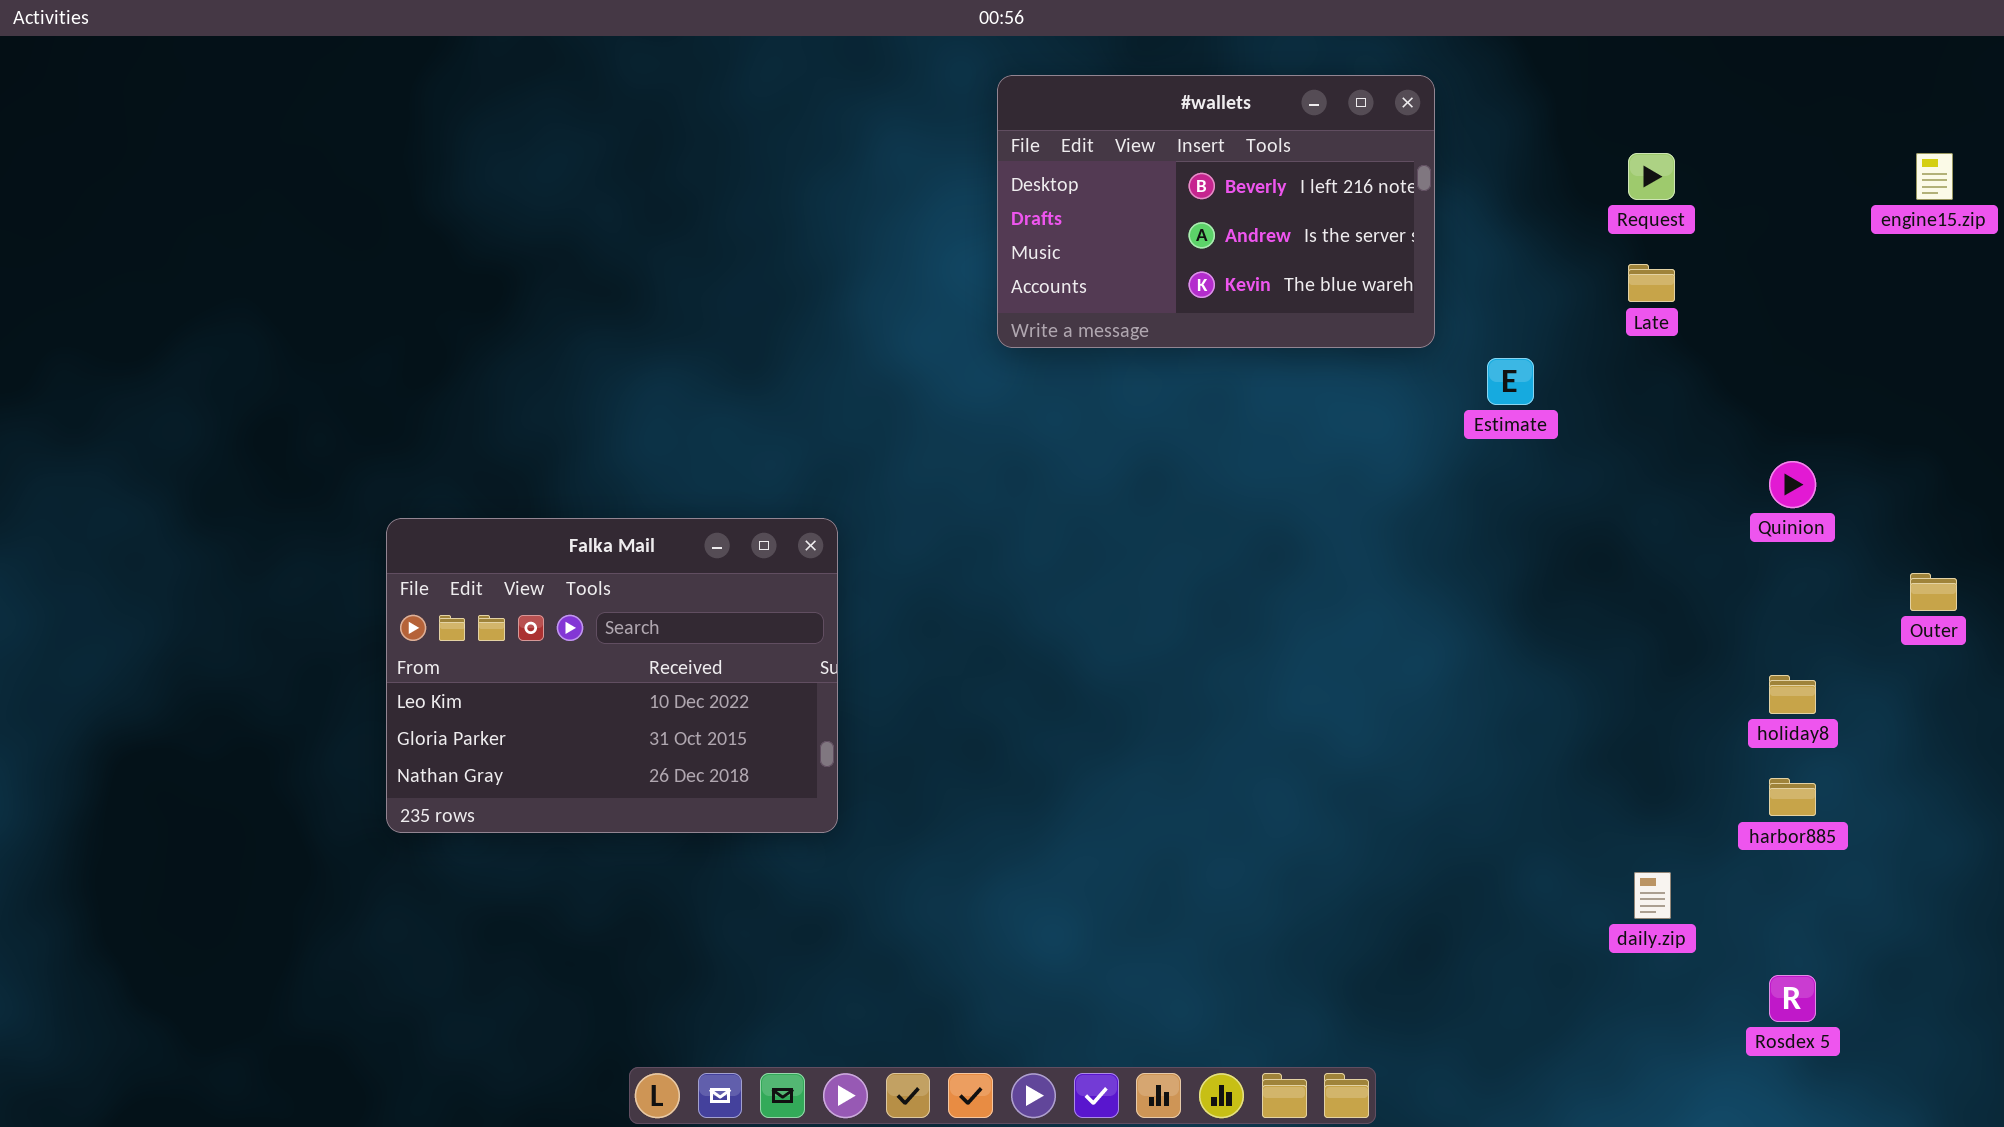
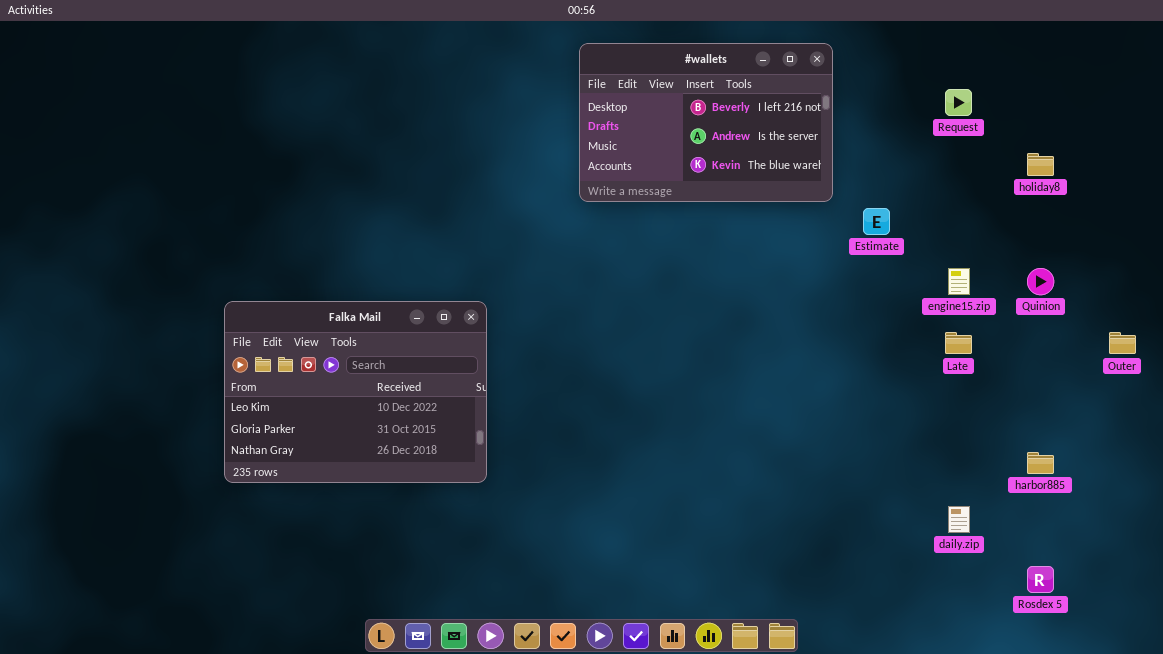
engine15.zip: [1916,153,1953,200] -> [948,268,970,295], moved
Late: [1628,264,1675,302] -> [945,332,972,354], moved
holiday8: [1769,675,1816,714] -> [1027,153,1054,176], moved

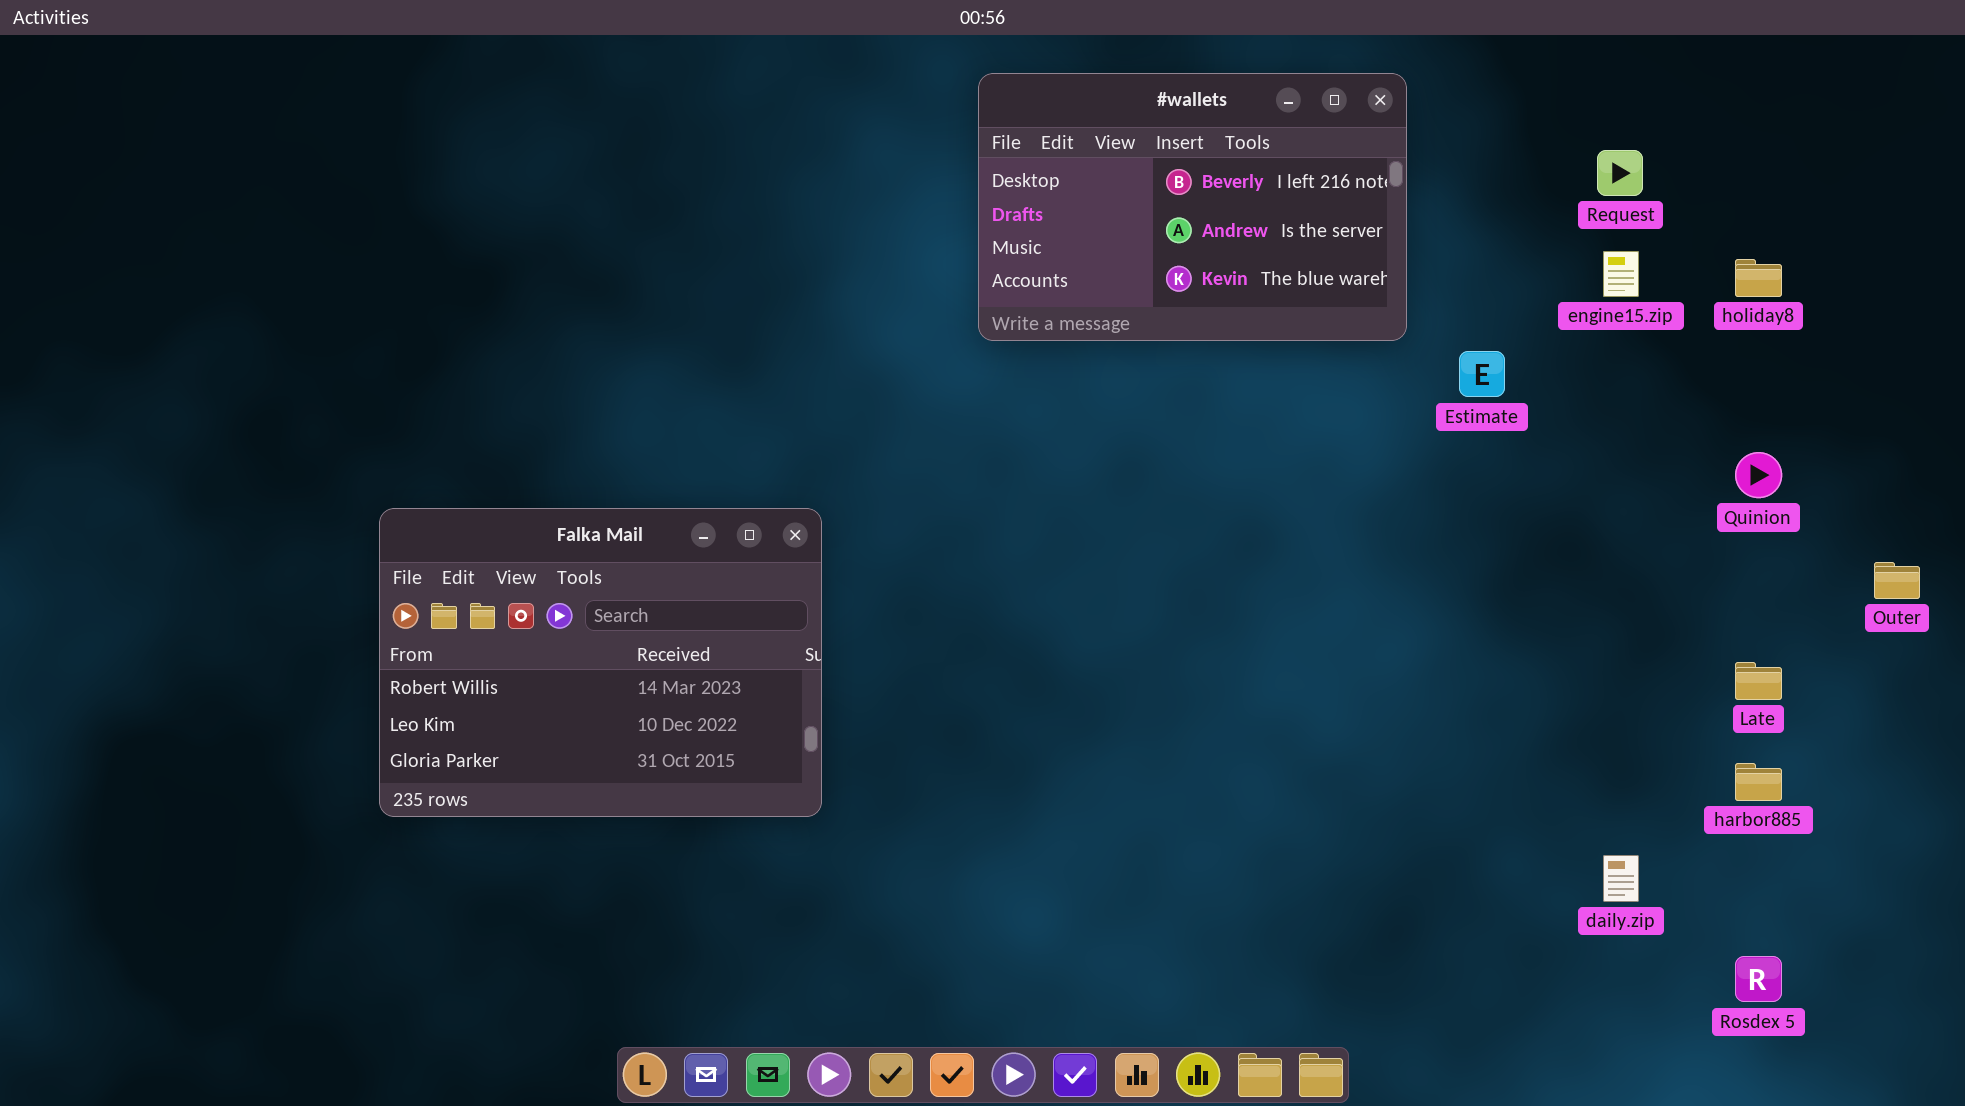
engine15.zip: [948,268,970,295] -> [1603,251,1639,297], moved
Falka Mail: [224,301,487,483] -> [379,508,822,817], scrolled up 1 row
Late: [945,332,972,354] -> [1735,662,1782,700], moved

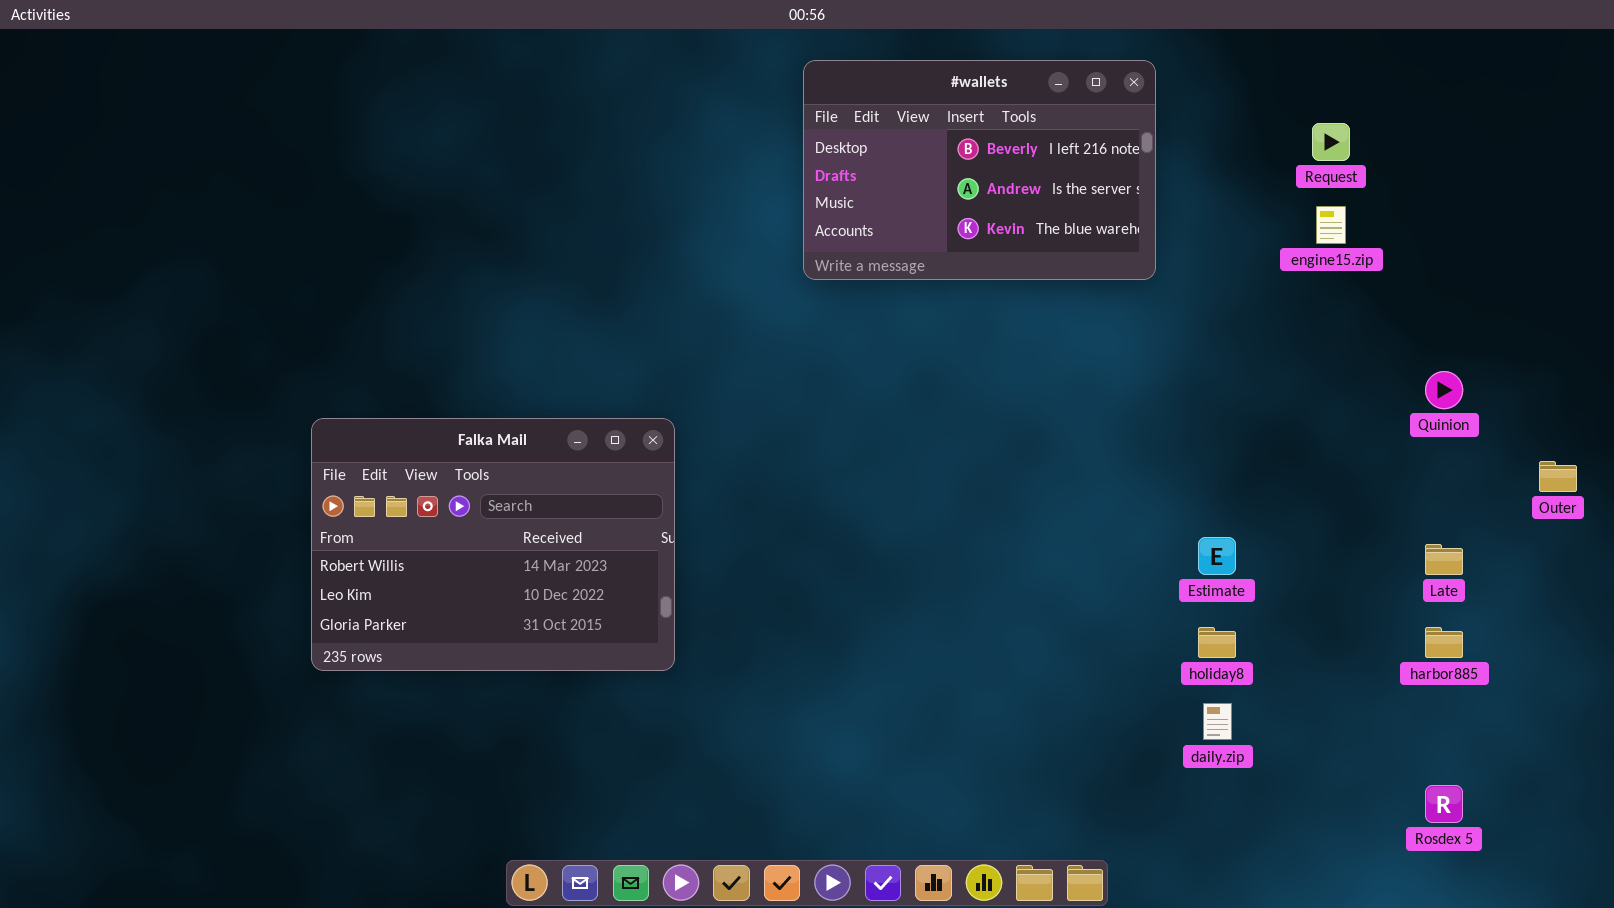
holiday8: [1735,259,1782,297] -> [1198,627,1236,658], moved
Estimate: [1459,351,1505,397] -> [1198,537,1236,575], moved
daily.zip: [1603,855,1639,902] -> [1203,703,1232,740], moved

